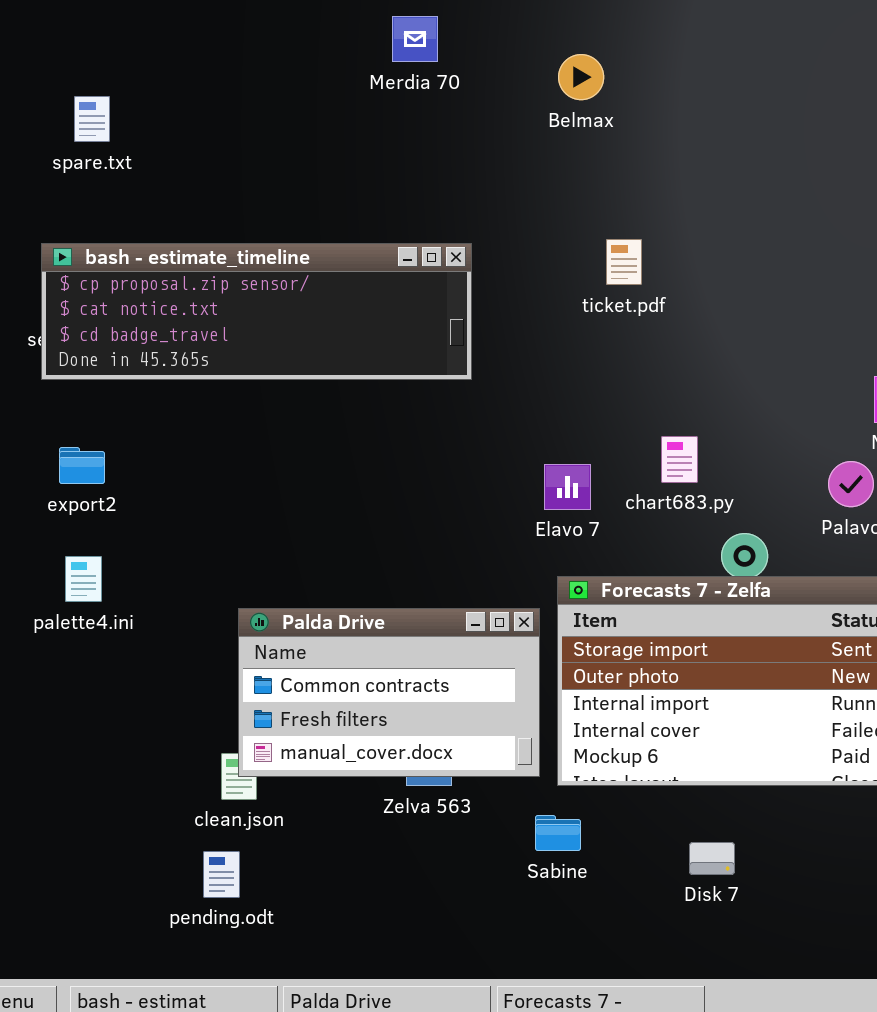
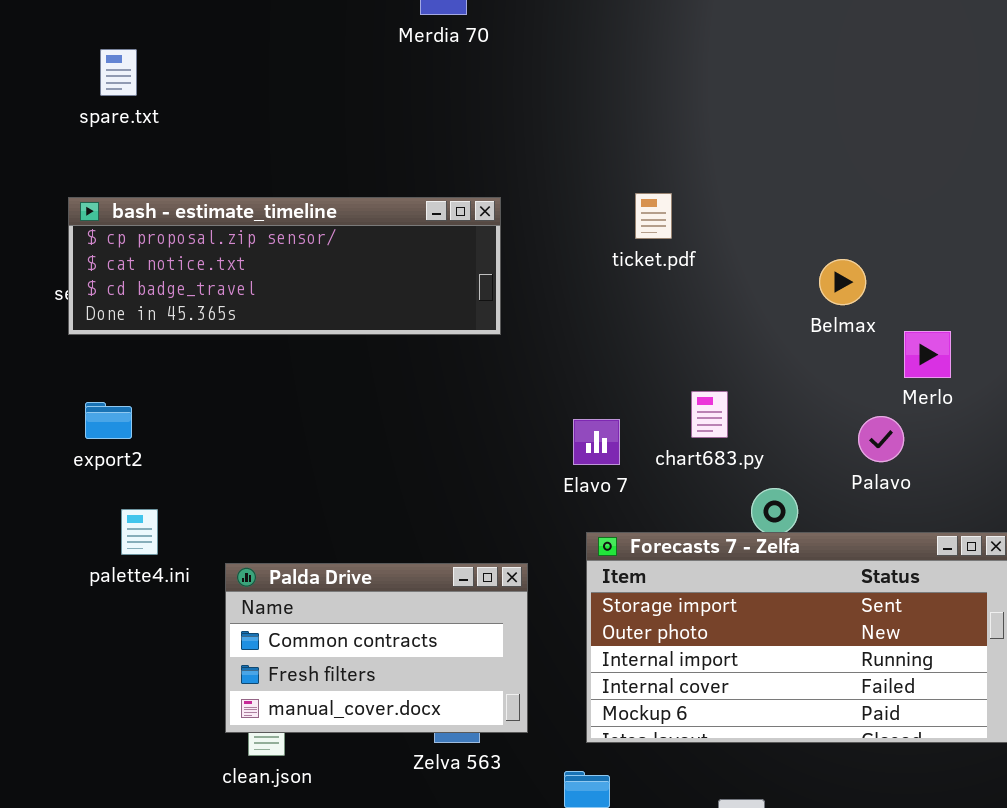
Belmax: [558,54,604,100] -> [819,259,866,305], moved
palette4.ini: [65,556,102,602] -> [121,509,158,555], moved
Palda Drive: [238,608,540,777] -> [225,563,528,733], moved

